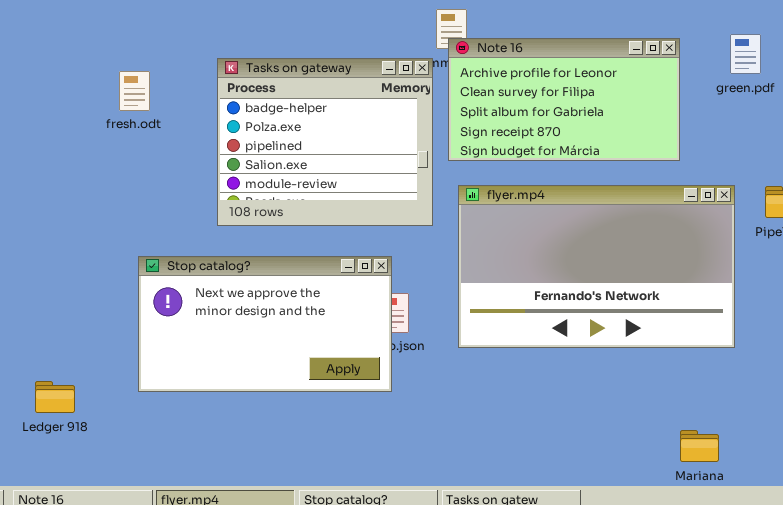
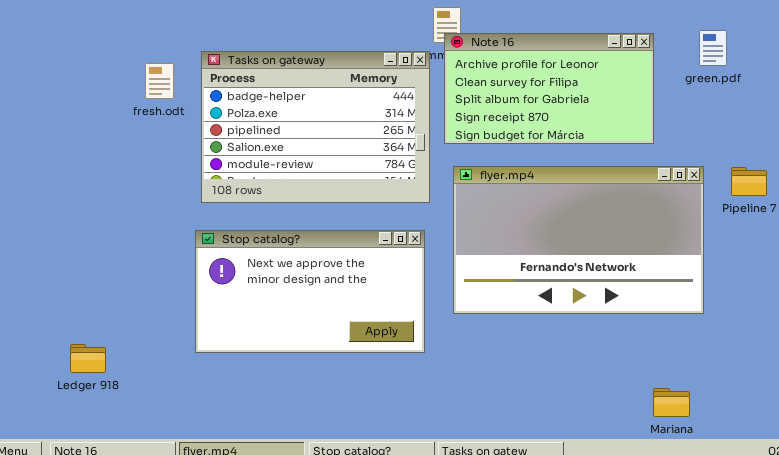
Tasks on gateway: [217,58,433,226] -> [201,51,430,203], resized
Stop catalog?: [138,256,392,392] -> [195,230,425,353], moved

